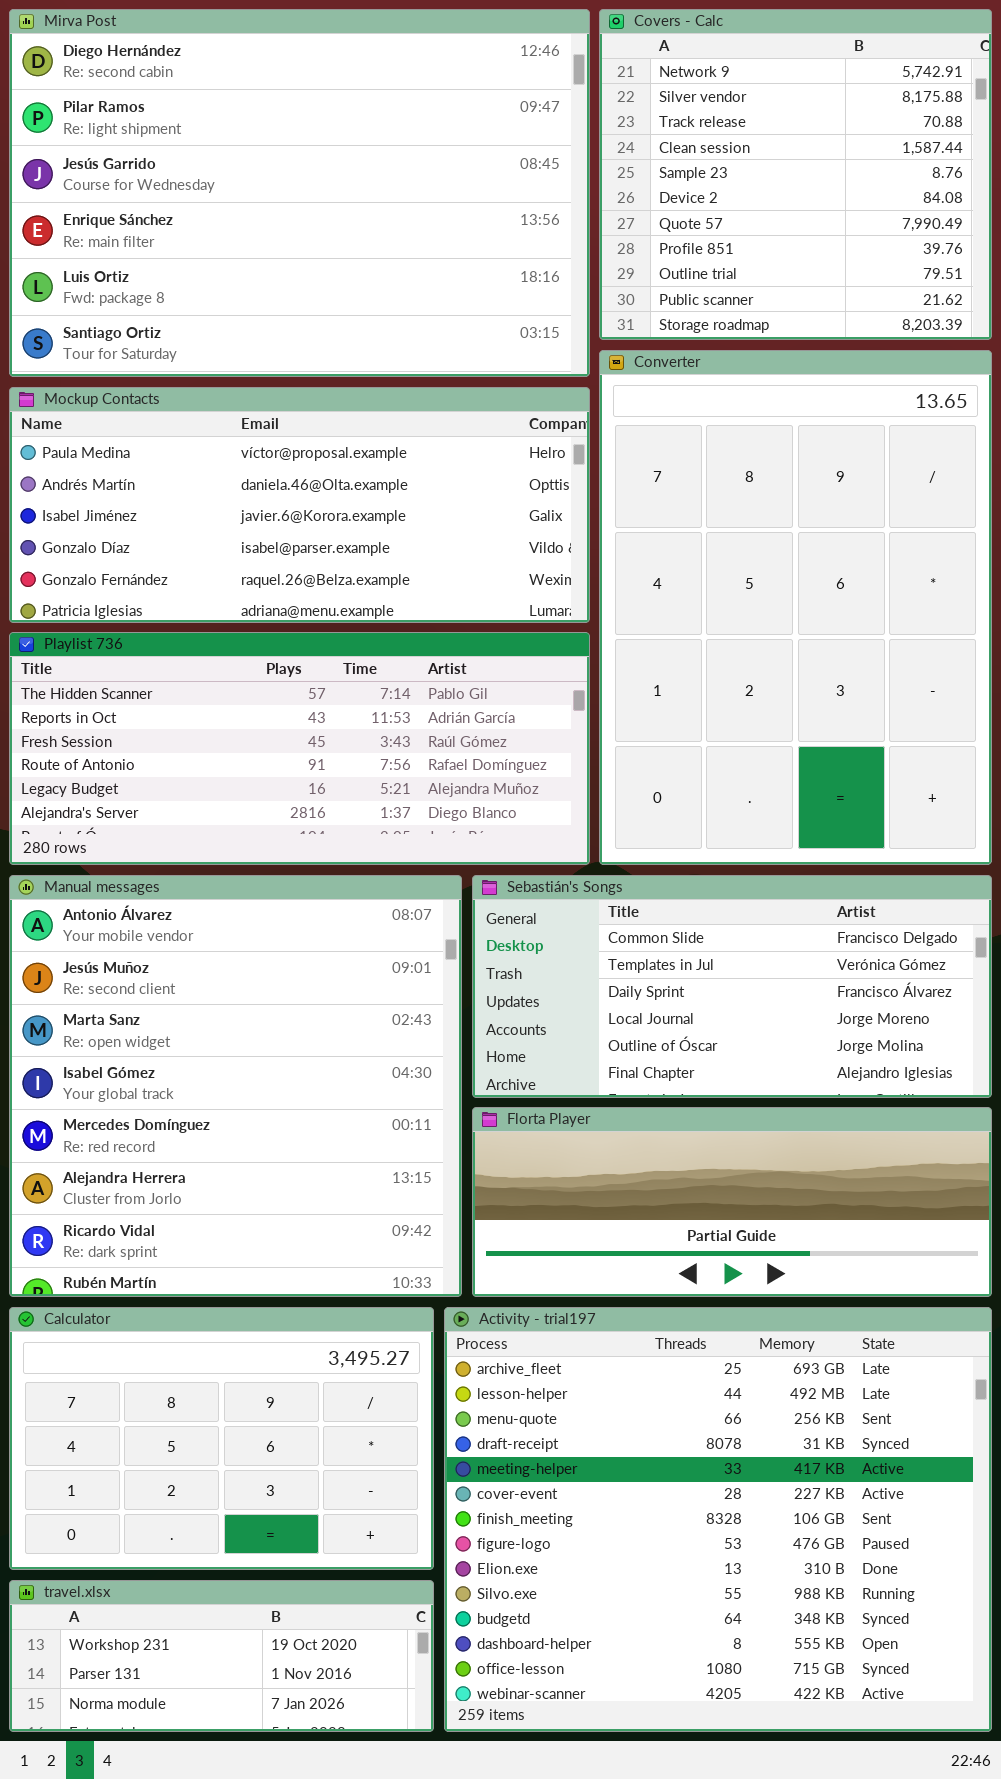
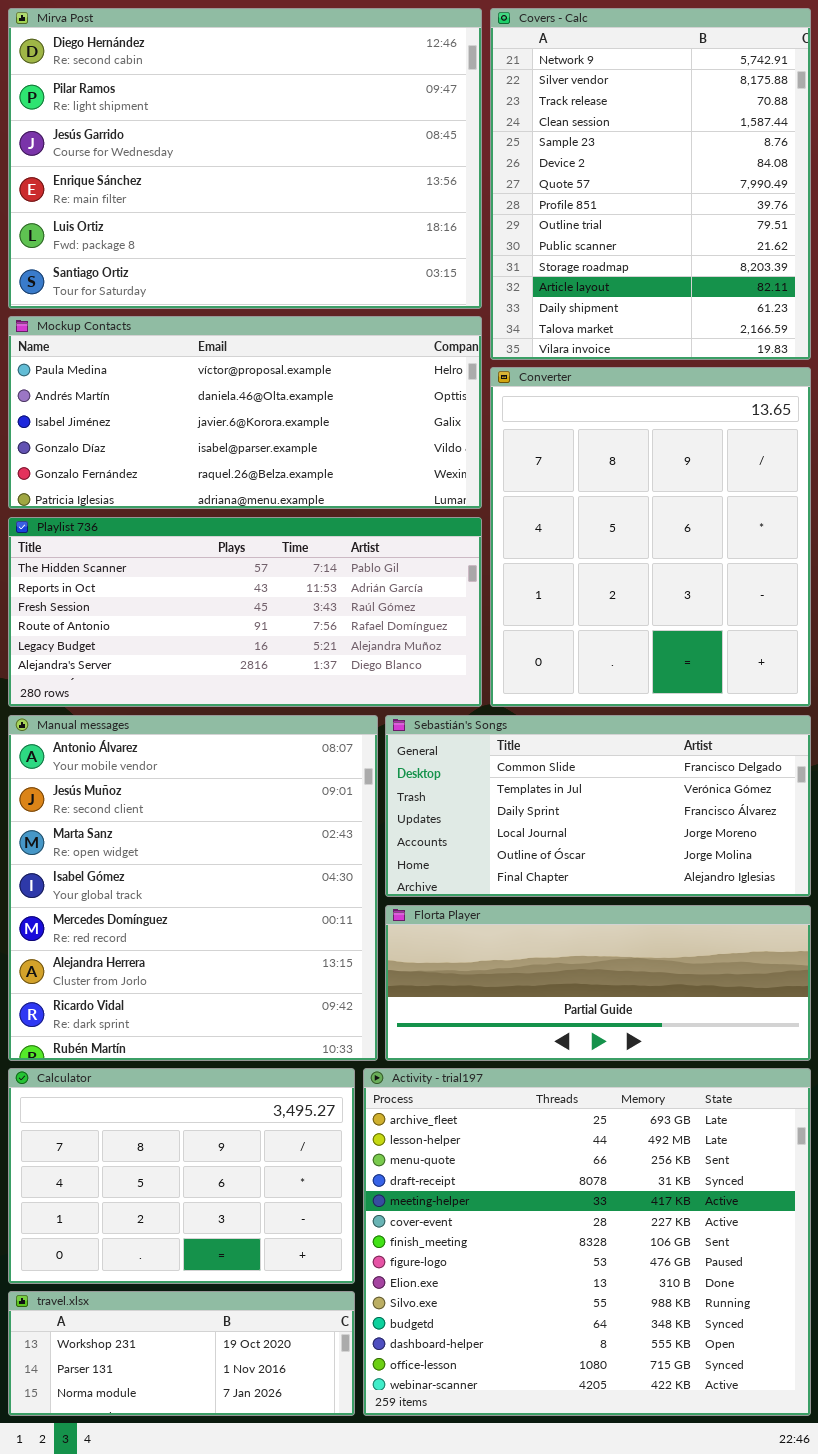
Covers - Calc: [599,9,992,340] -> [490,8,811,360], resized
Converter: [599,350,992,865] -> [490,367,811,707], resized

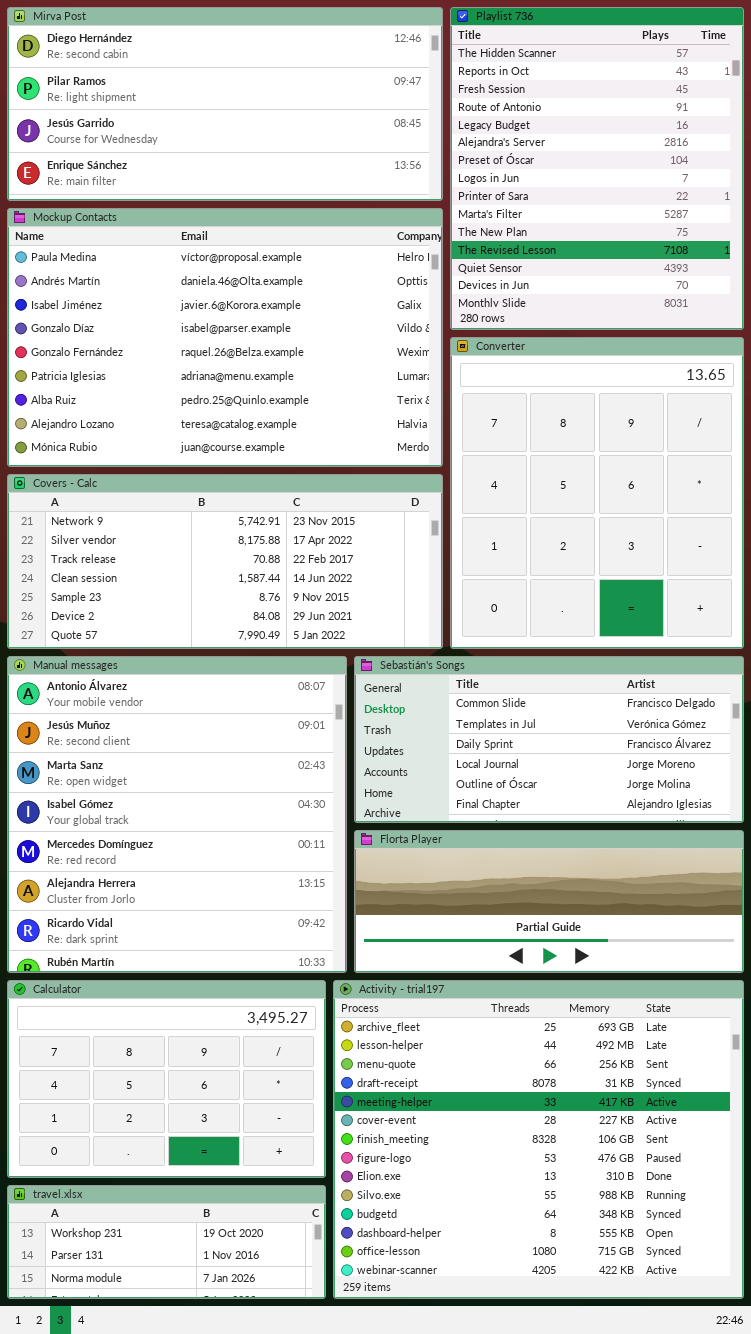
Mirva Post: [8,8,482,309] -> [7,7,443,201], resized
Covers - Calc: [490,8,811,360] -> [7,474,443,649], moved, resized
Mockup Contacts: [8,316,482,509] -> [7,208,443,467], resized
Playlist 736: [8,517,482,707] -> [450,7,744,330], moved, resized

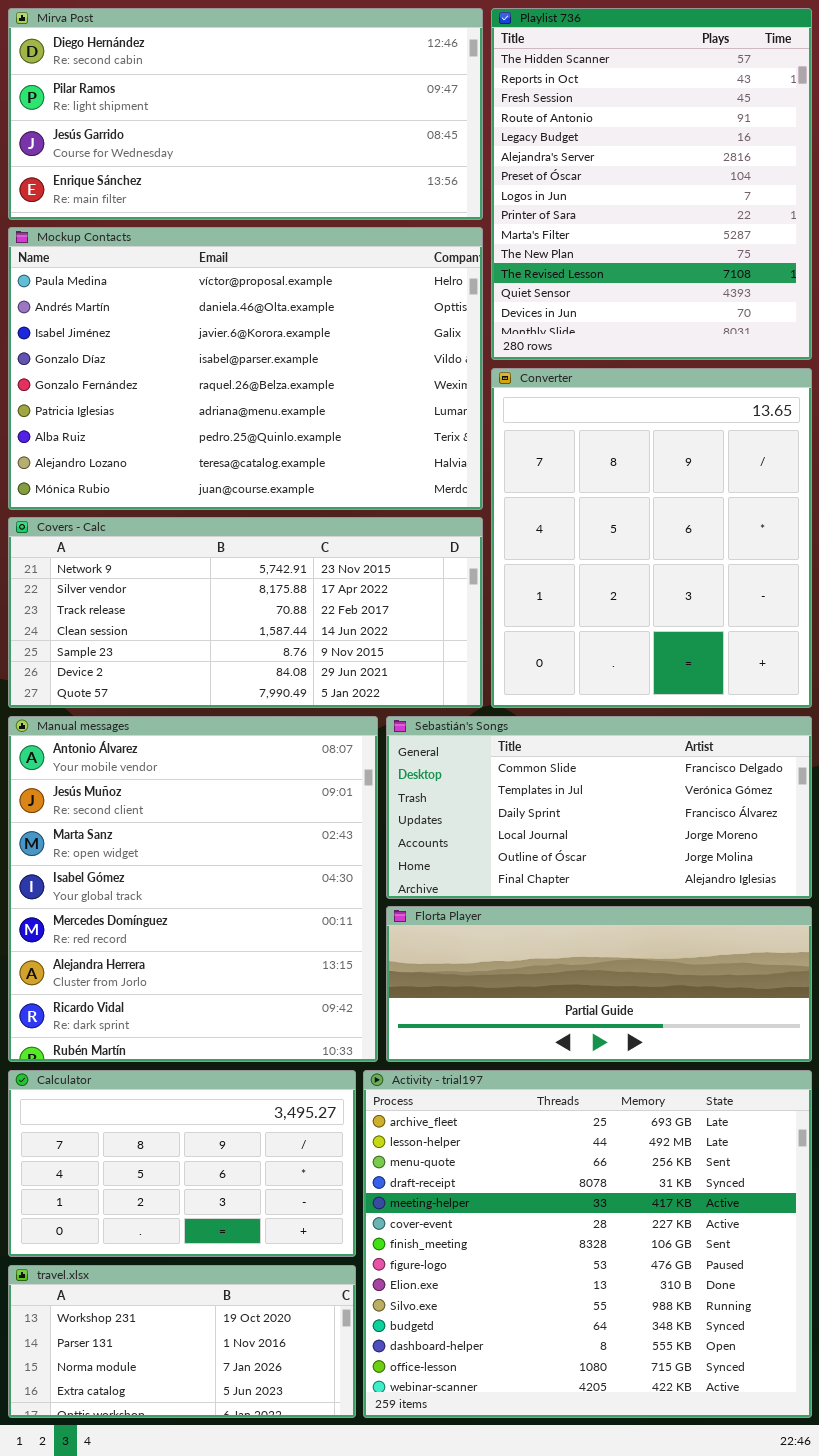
Calculator: [7,980,326,1178] -> [8,1070,356,1257], resized
travel.xlsx: [7,1185,326,1299] -> [8,1265,356,1418], resized

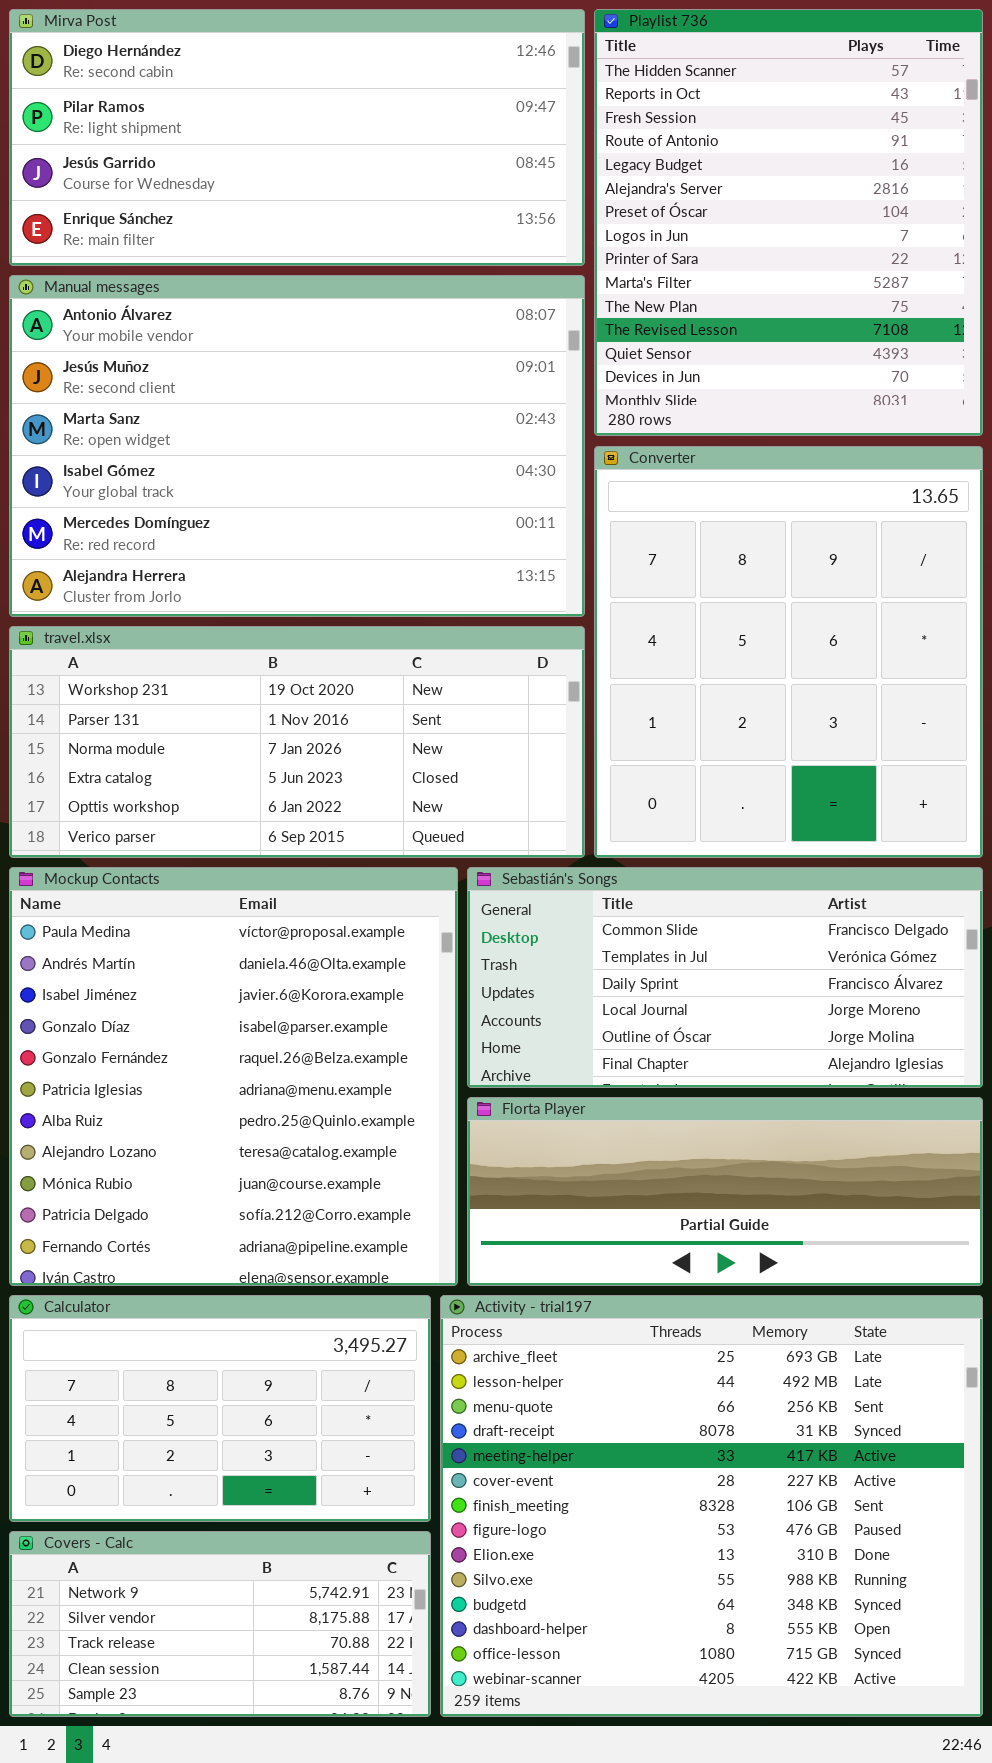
Mockup Contacts: [8,227,483,510] -> [9,867,458,1286], moved, resized
Covers - Calc: [8,517,483,708] -> [9,1531,431,1717], moved, resized
Manual messages: [8,716,378,1062] -> [9,275,585,617], moved, resized
travel.xlsx: [8,1265,356,1418] -> [9,626,585,858], moved, resized

